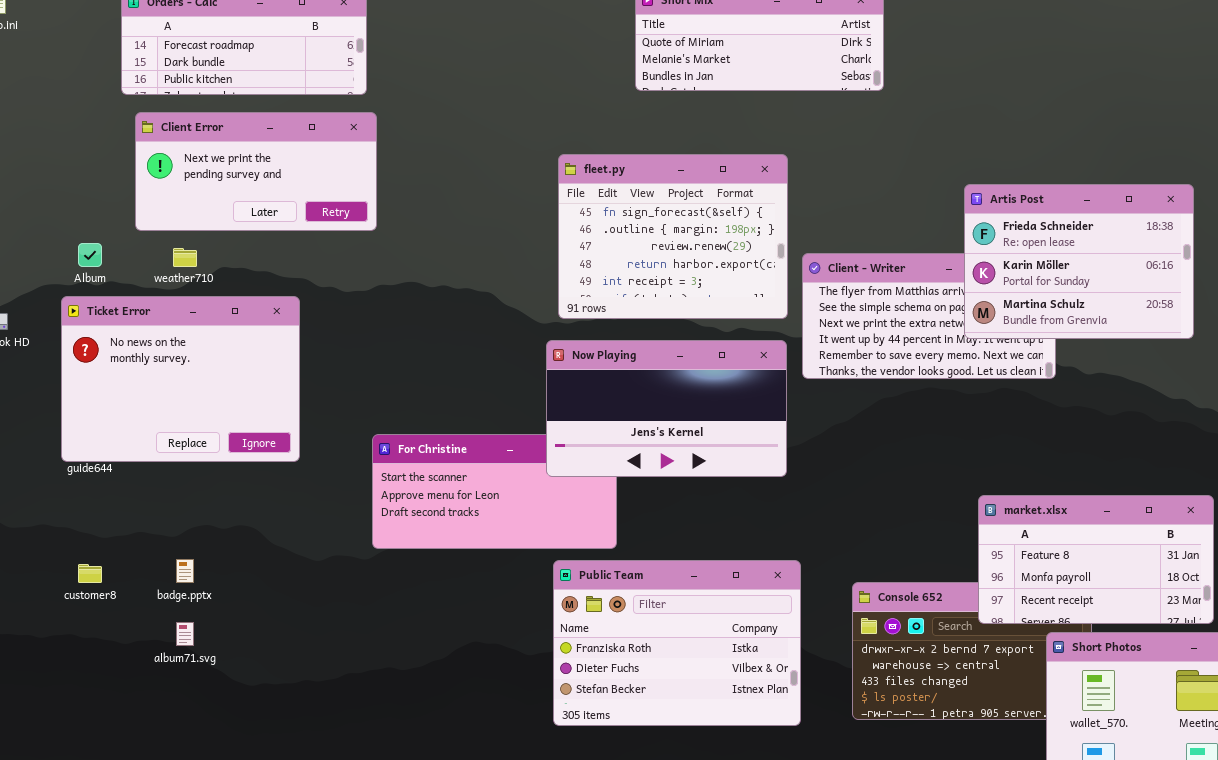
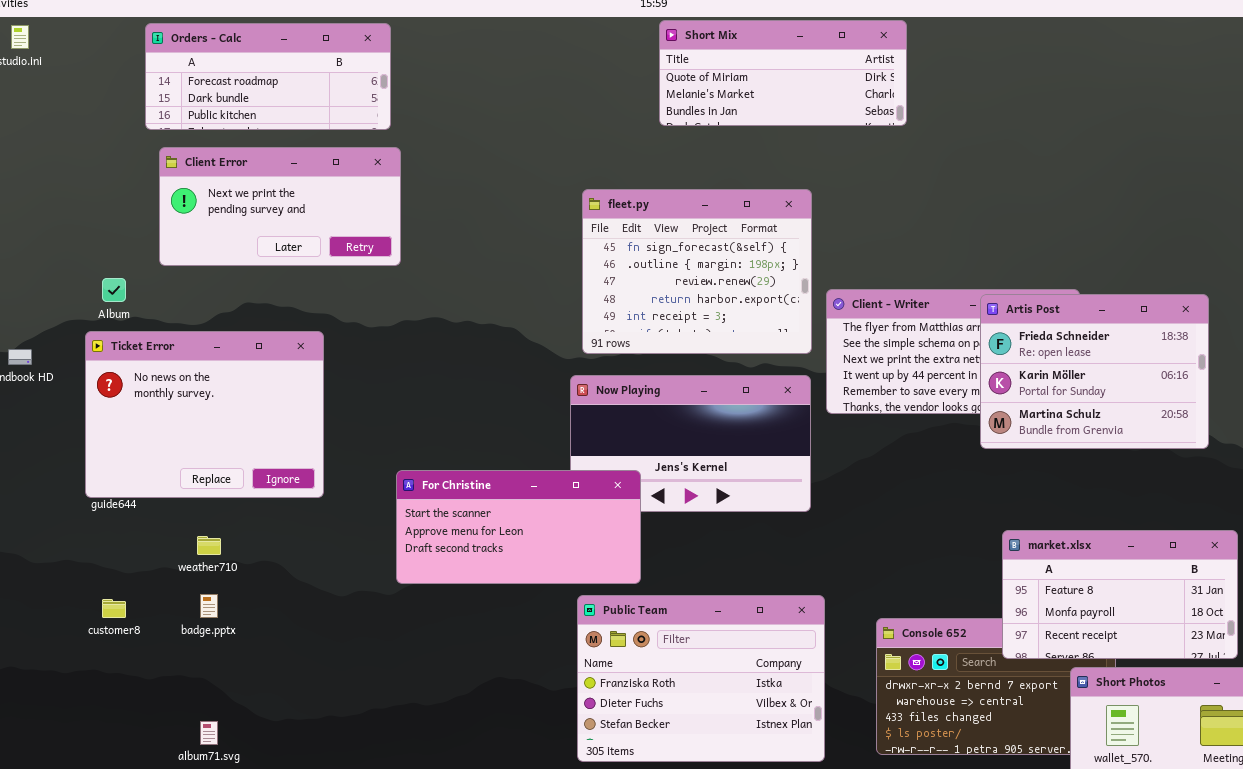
Artis Post: [964,184,1194,339] -> [980,294,1209,449], moved
weather710: [173,248,197,267] -> [197,536,221,555], moved
For Christine: [372,434,617,549] -> [396,470,641,584], raised
album71.svg: [176,622,194,646] -> [200,721,218,745], moved

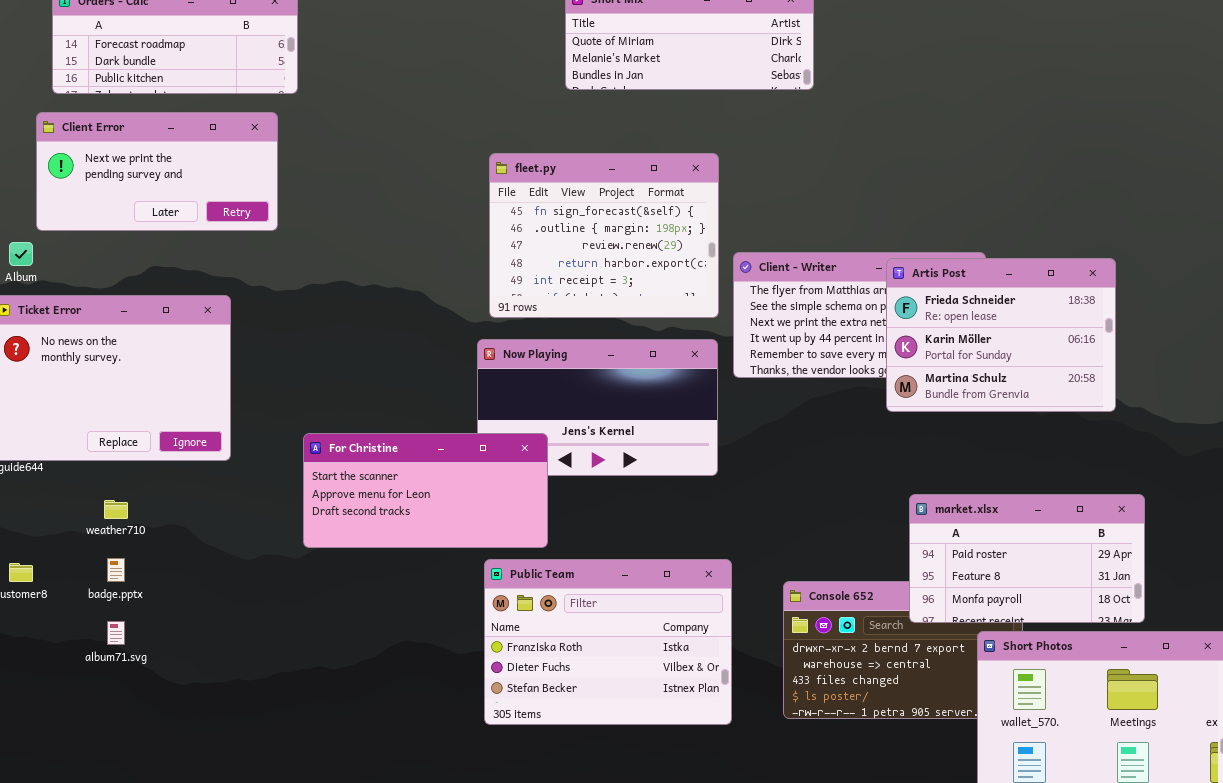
Client Error: [159,147,401,266] -> [36,112,278,231], moved
market.xlsx: [1002,530,1238,659] -> [909,494,1145,623], scrolled up 1 row
album71.svg: [200,721,218,745] -> [107,621,125,645], moved

